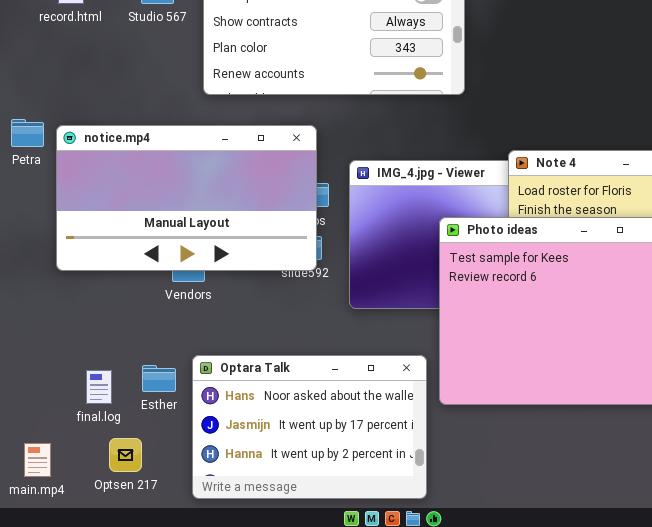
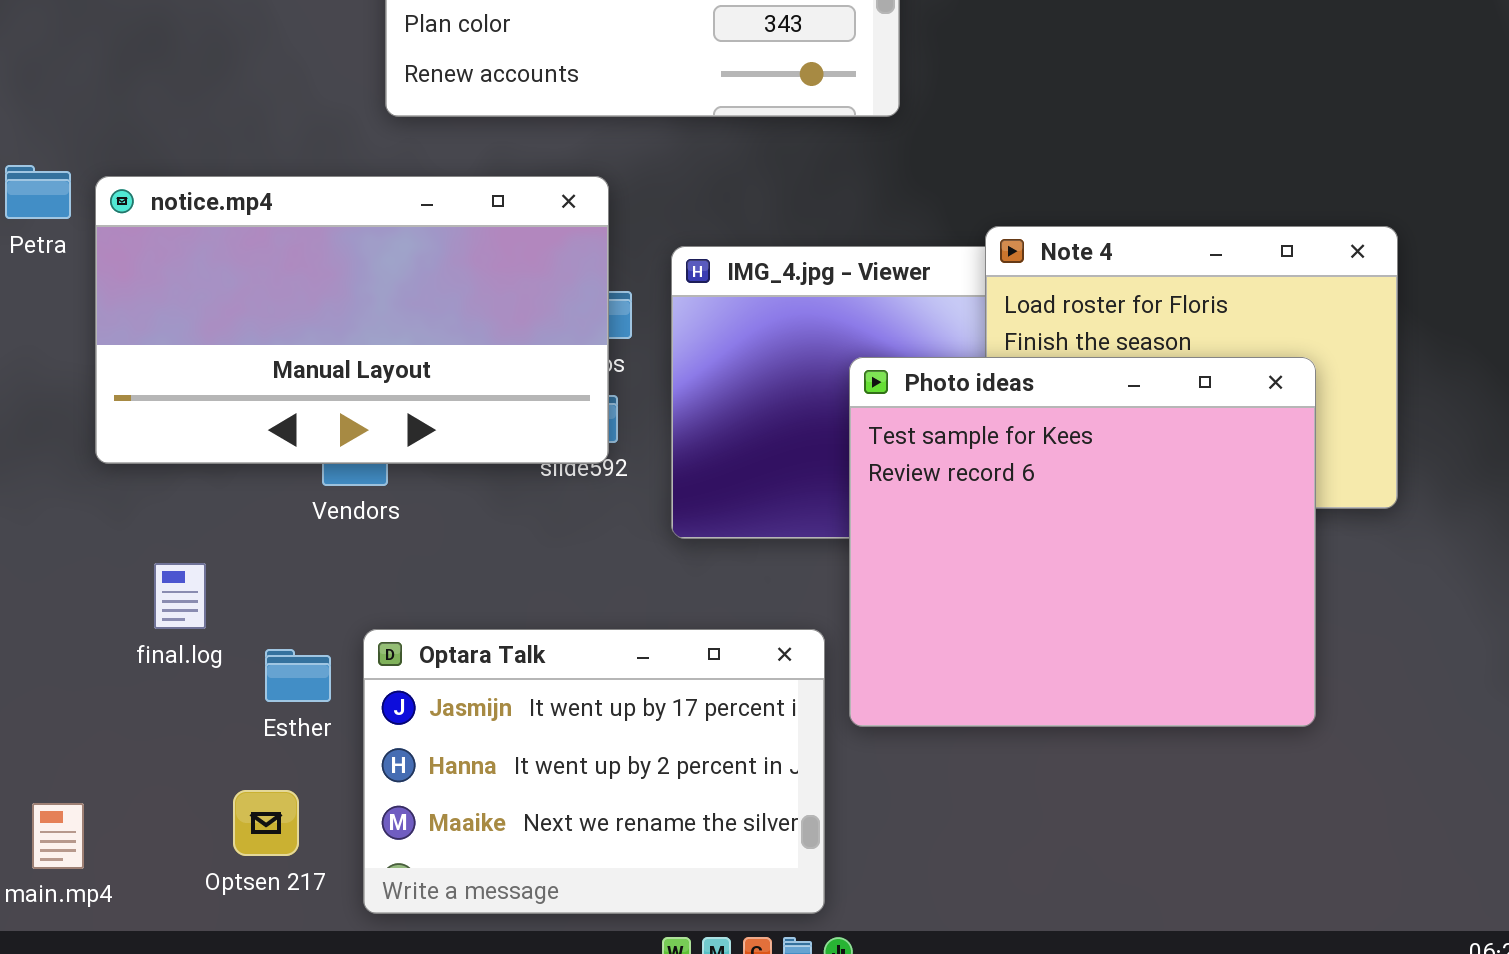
Optara Talk: [192,355,427,499] -> [363,629,825,914], scrolled down 1 row
final.log: [86,370,112,404] -> [154,563,206,629], moved
Optsen 217: [109,438,142,472] -> [233,790,299,856], moved

